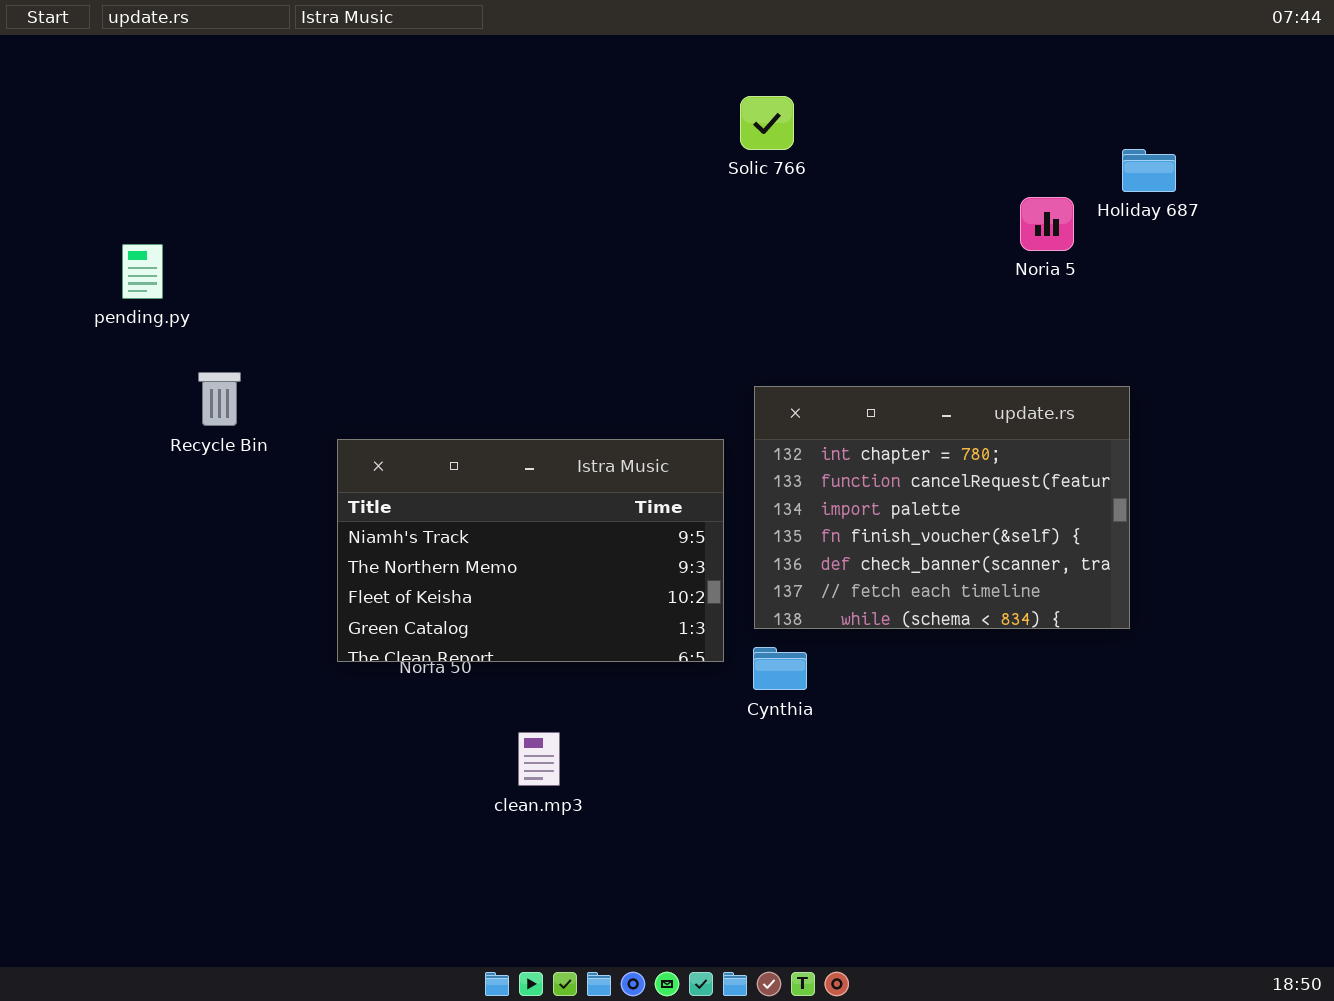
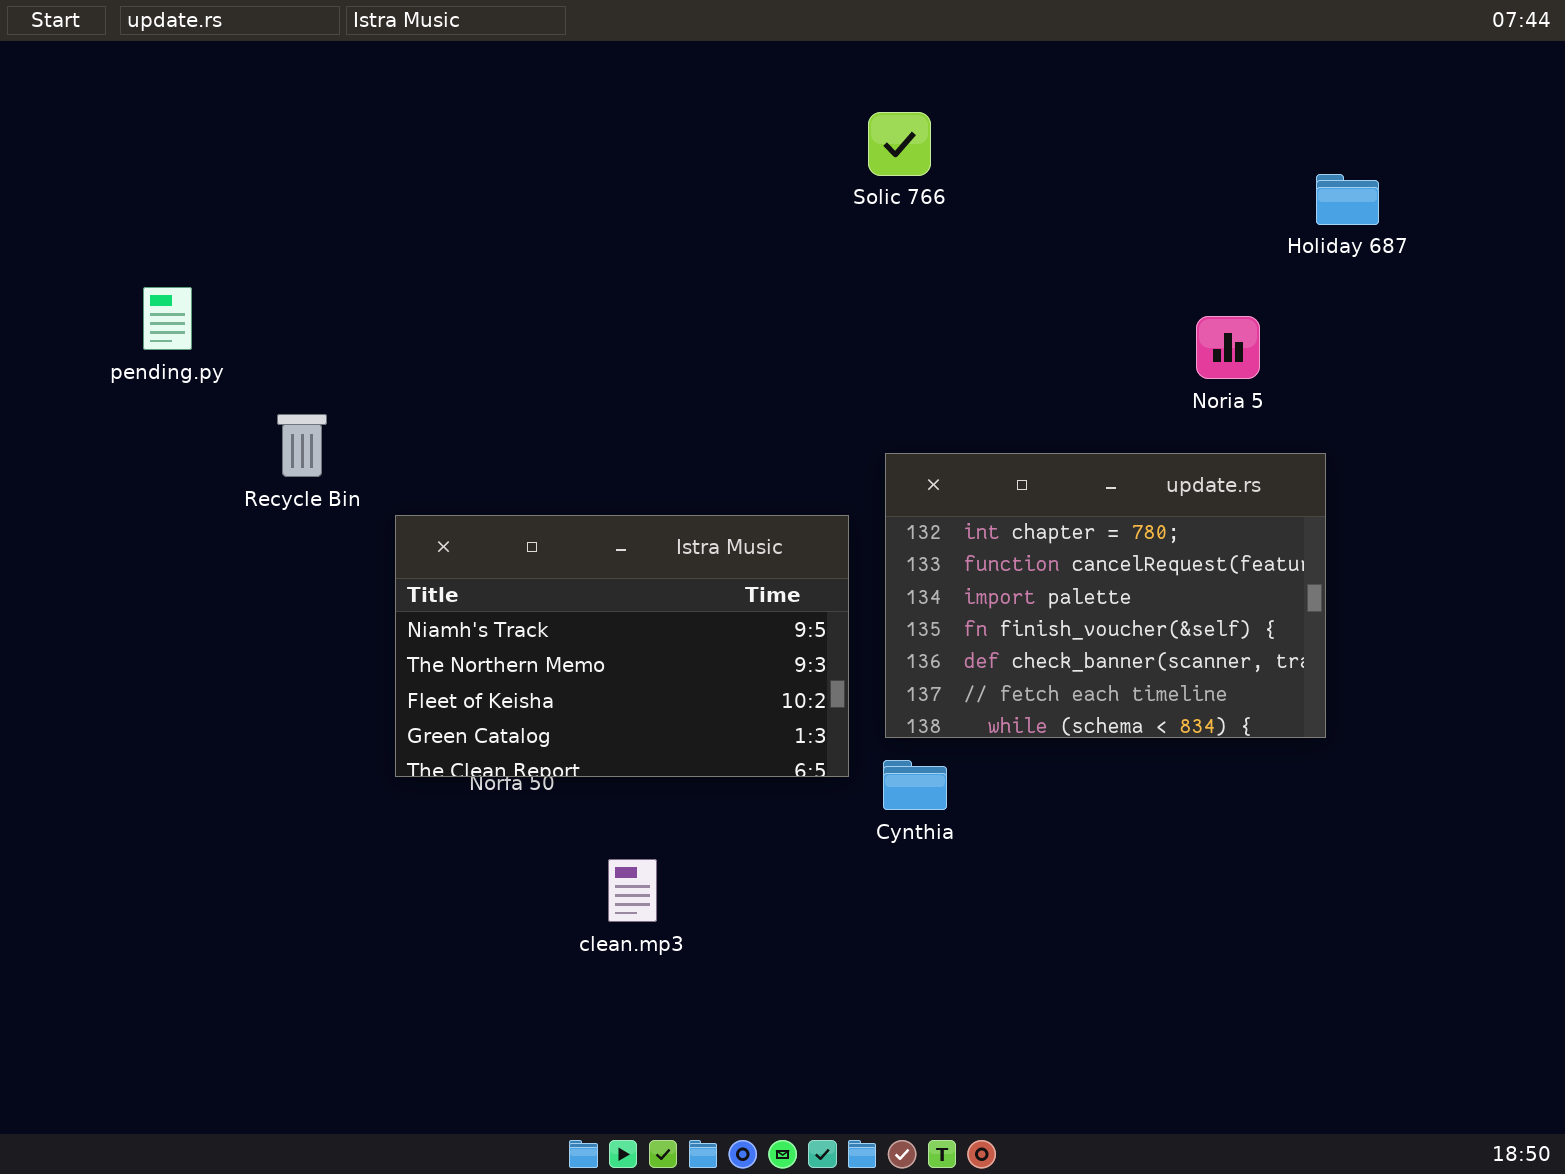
Noria 5: [1020,197,1074,251] -> [1196,316,1260,379], moved
Recycle Bin: [198,372,241,426] -> [277,414,327,477], moved

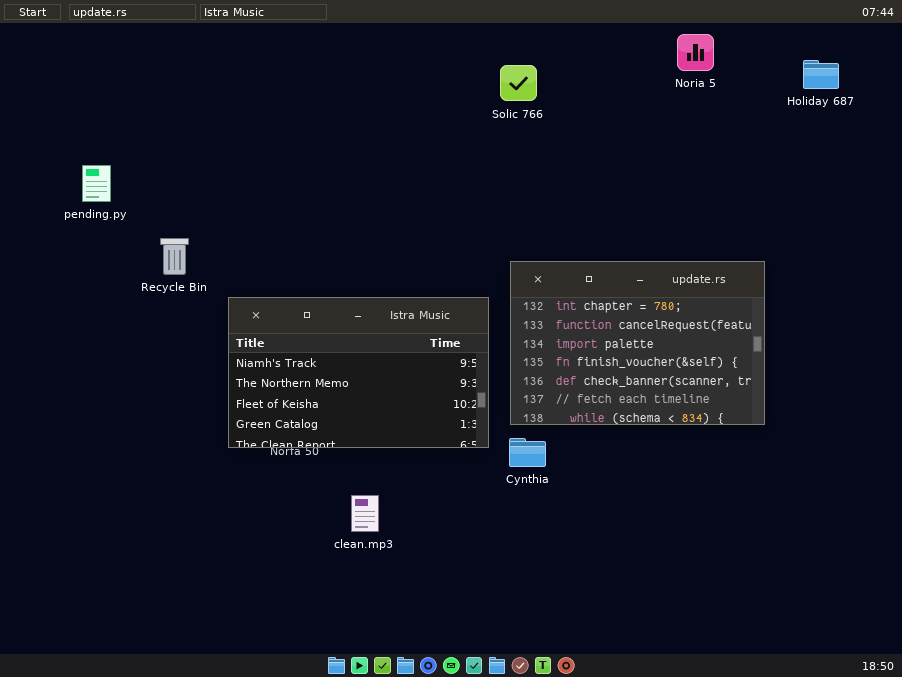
Holiday 687: [1316,174,1379,225] -> [803,60,839,89], moved
Noria 5: [1196,316,1260,379] -> [677,34,714,71], moved

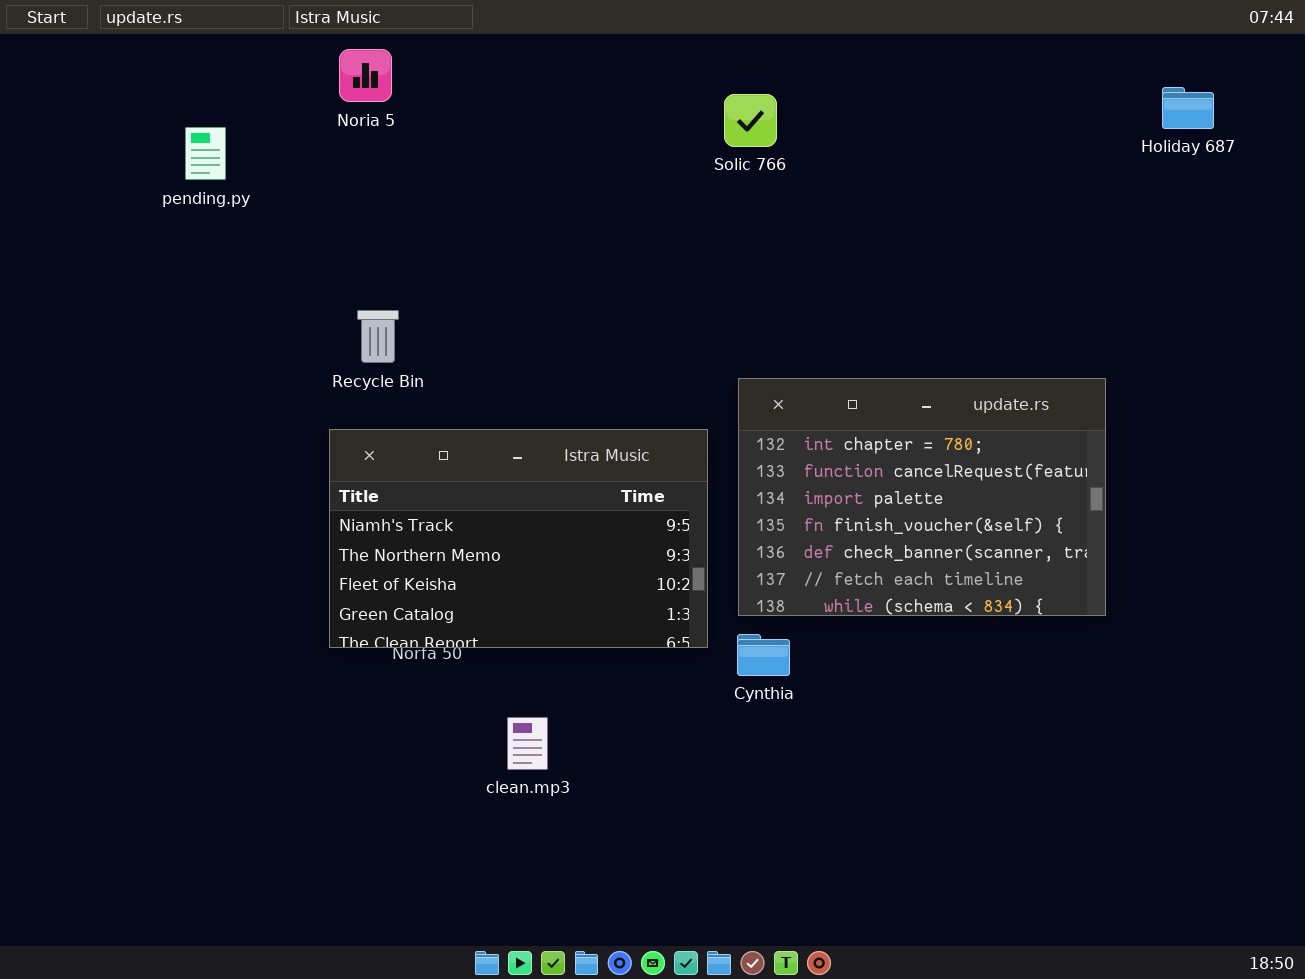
Noria 5: [677,34,714,71] -> [339,49,392,102], moved
pending.py: [82,165,111,202] -> [185,127,226,180], moved
Recycle Bin: [160,238,189,275] -> [357,310,399,363], moved

